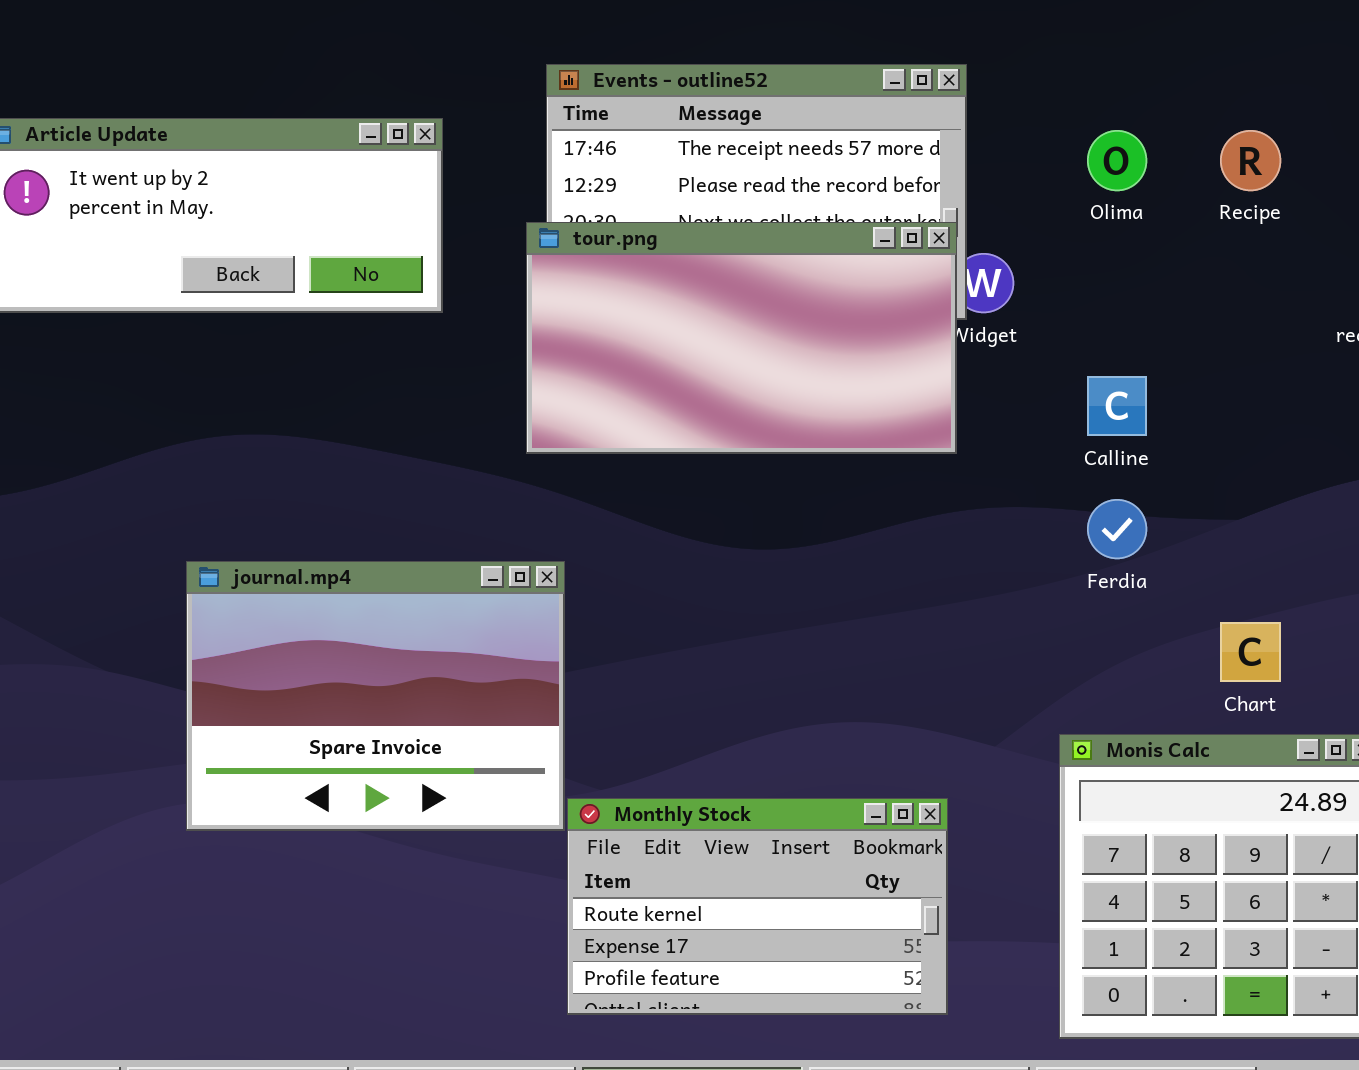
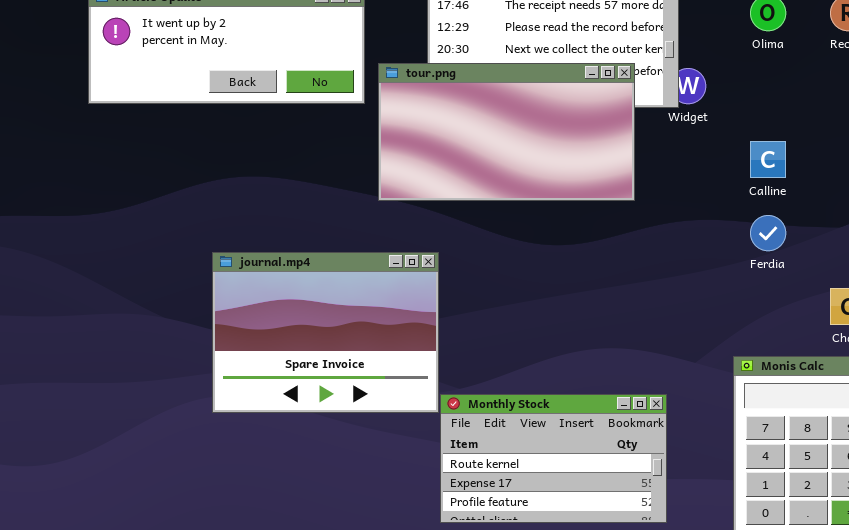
tour.png: [526,222,957,454] -> [378,63,635,201], moved

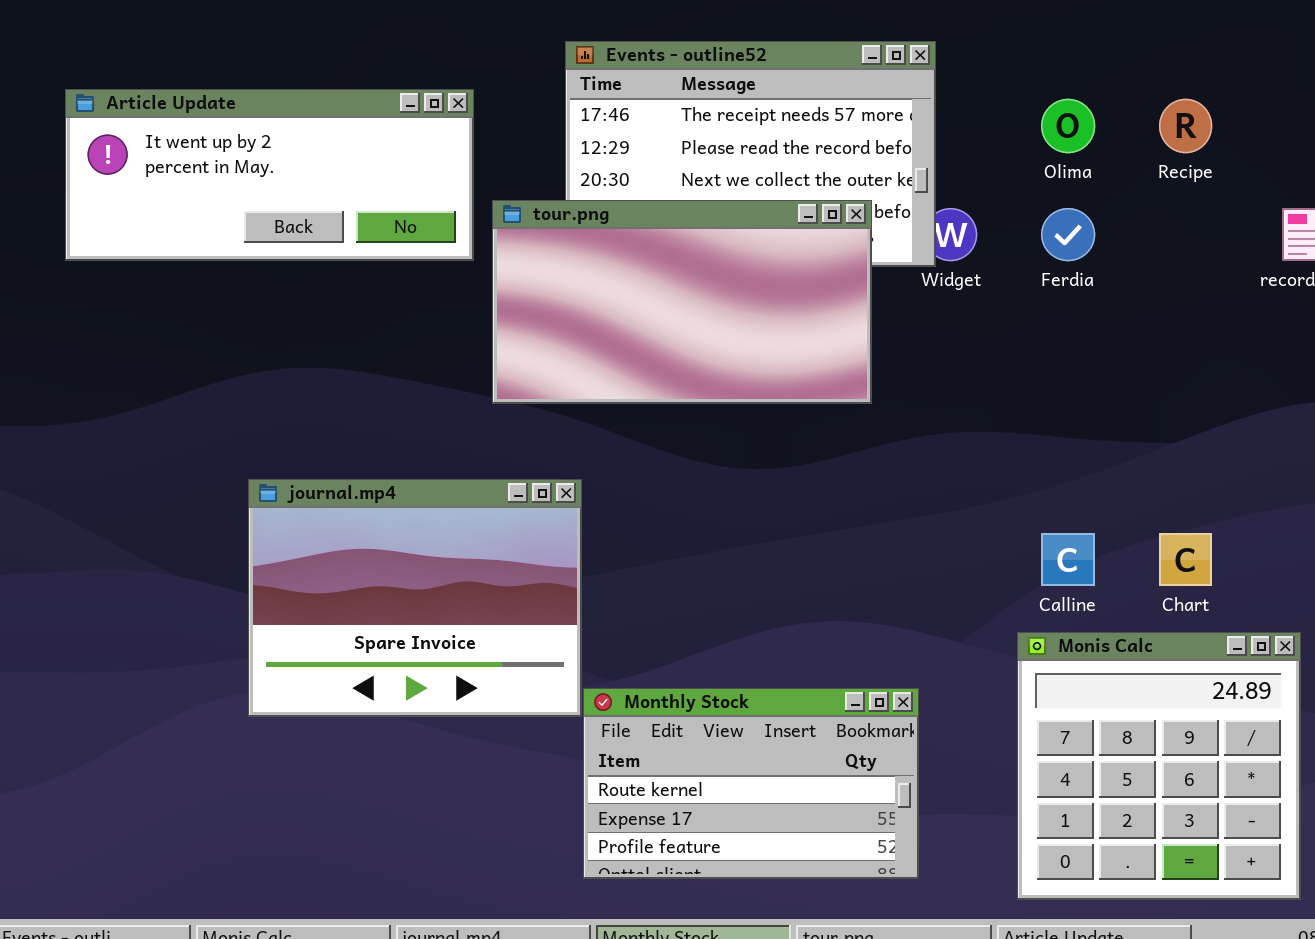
Calline: [750,141,786,178] -> [1041,533,1095,586], moved
Ferdia: [750,215,786,251] -> [1041,208,1095,261], moved

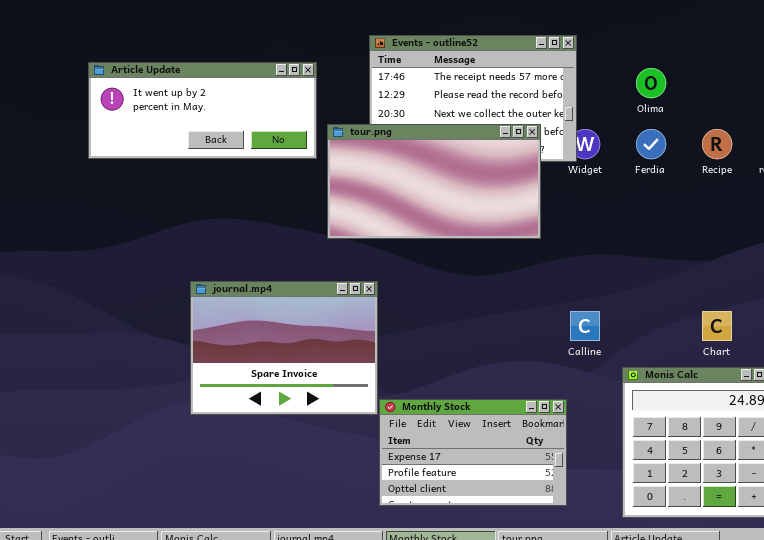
Recipe: [1159,99,1212,153] -> [702,129,732,159], moved
Calline: [1041,533,1095,586] -> [570,311,600,341], moved
Monthly Stock: [583,688,919,879] -> [379,399,567,506], scrolled down 1 row

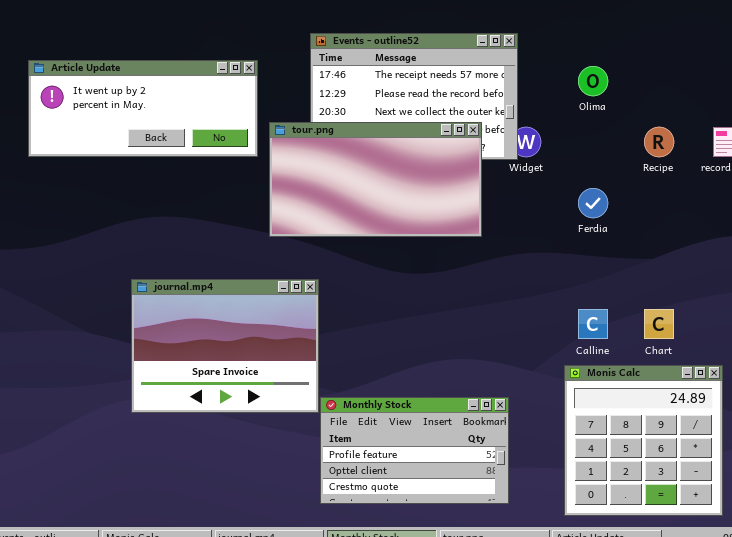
Ferdia: [636,129,666,159] -> [578,188,608,218], moved
Calline: [570,311,600,341] -> [578,309,608,339], moved
Monthly Stock: [379,399,567,506] -> [320,397,509,504], scrolled down 1 row

